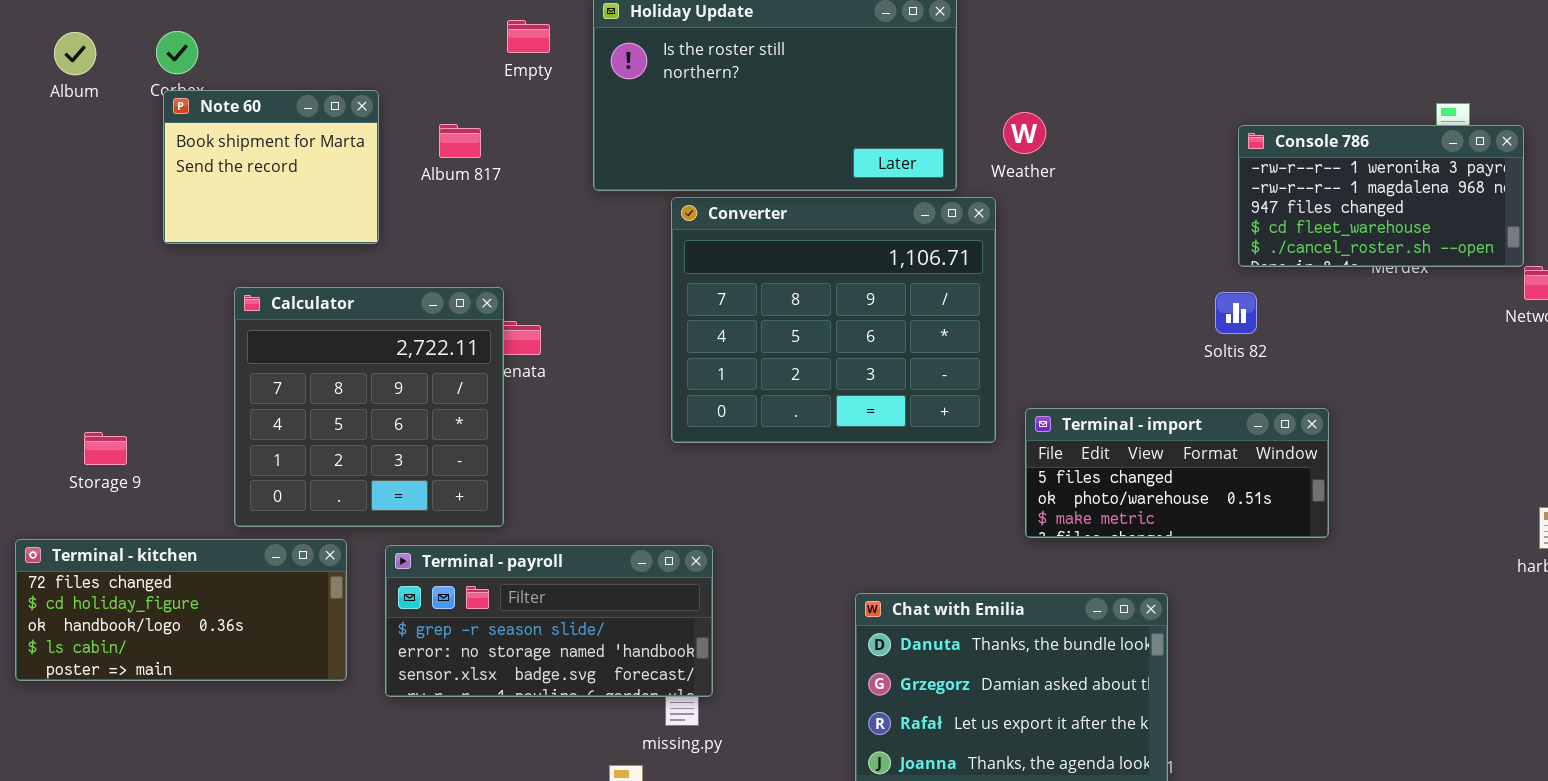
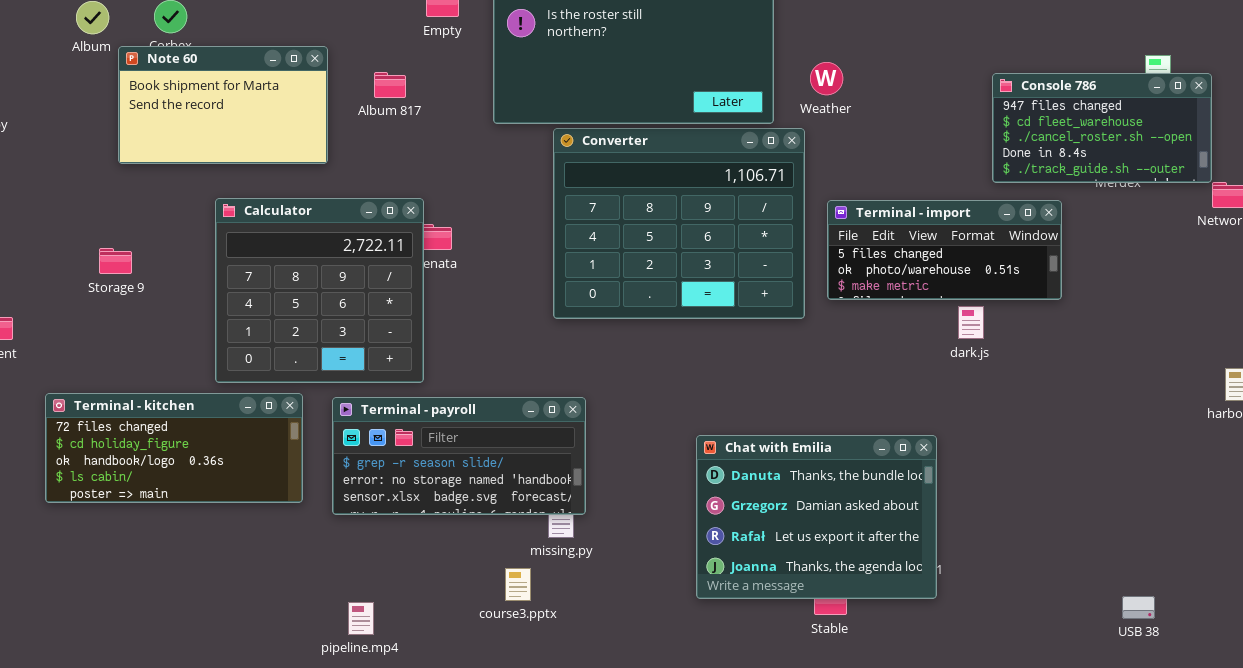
Note 60: [163,90,379,244] -> [118,46,328,164], resized
Console 786: [1238,125,1524,267] -> [992,73,1212,183], scrolled down 2 rows
Terminal - import: [1025,408,1329,538] -> [827,200,1062,300], moved
Storage 9: [84,432,127,465] -> [99,248,132,274], moved

